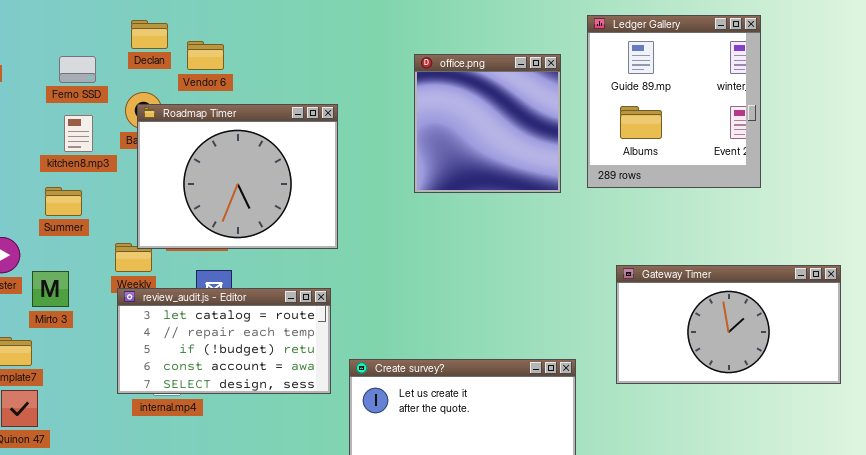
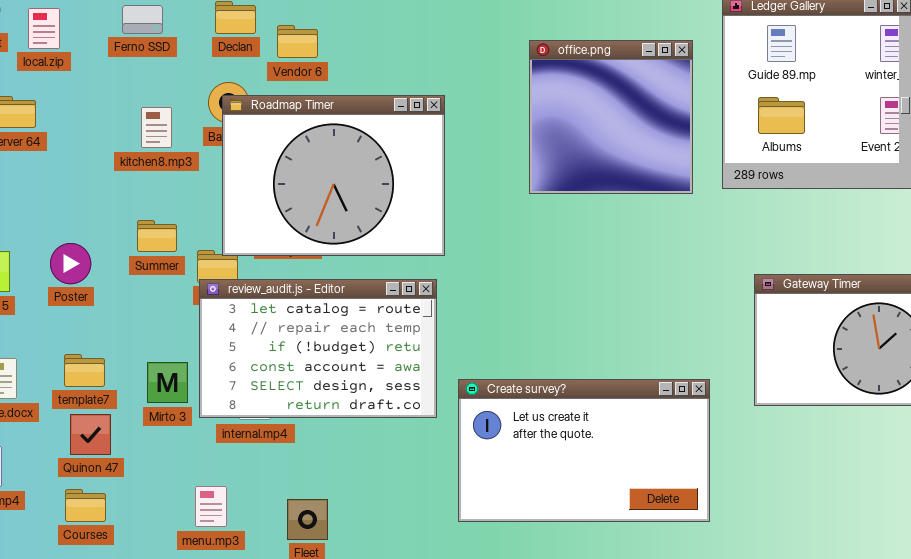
Ferno SSD: [59,56,96,83] -> [122,5,163,34], moved
Summer: [45,187,82,216] -> [137,220,177,252], moved
Mirto 3: [32,271,69,307] -> [147,362,188,403], moved
review_audit.js - Editor: [117,288,331,394] -> [199,279,437,418], resized

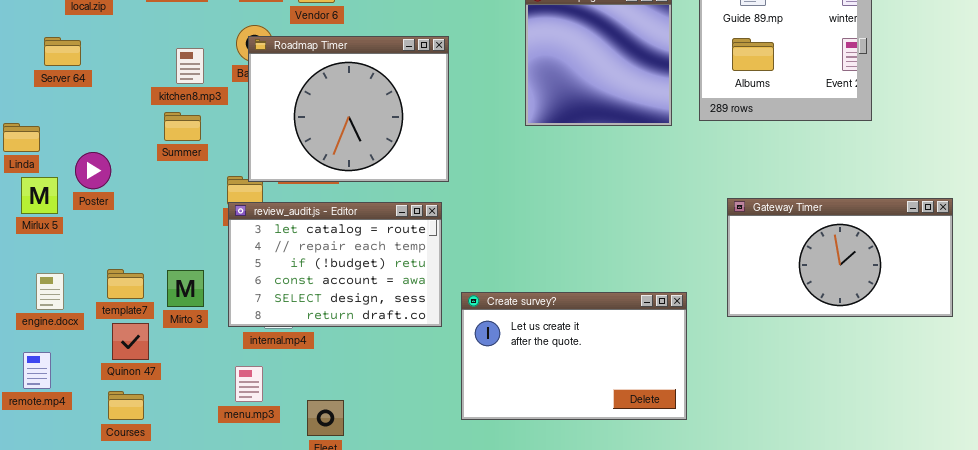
Summer: [137,220,177,252] -> [164,112,201,141], moved
Poster: [50,243,91,284] -> [75,152,111,189], moved
Mirto 3: [147,362,188,403] -> [167,270,204,307], moved
menu.mp3: [195,486,227,527] -> [235,366,263,402], moved

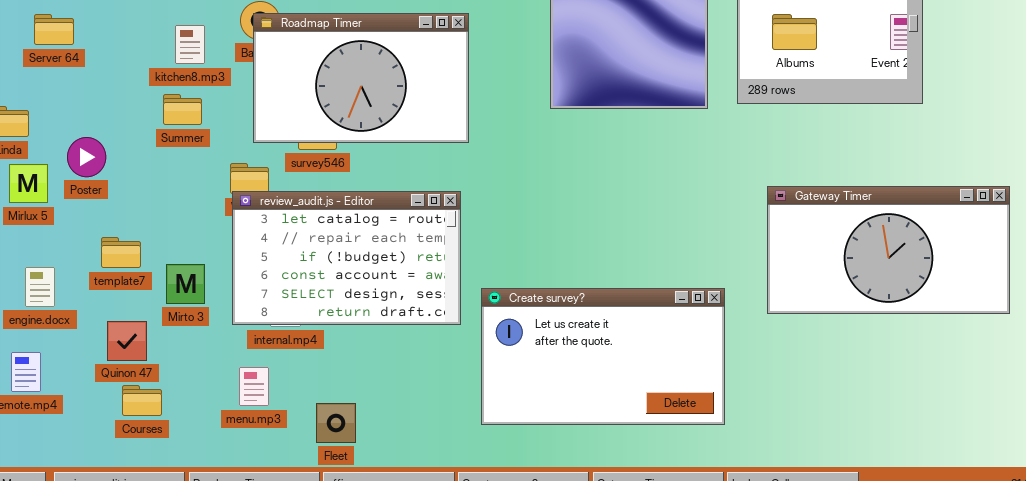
Roadmap Timer: [248,36,449,182] -> [253,13,469,143], resized
template7: [107,269,144,299] -> [101,237,141,268], moved
Courses: [108,391,144,420] -> [122,385,162,416], moved

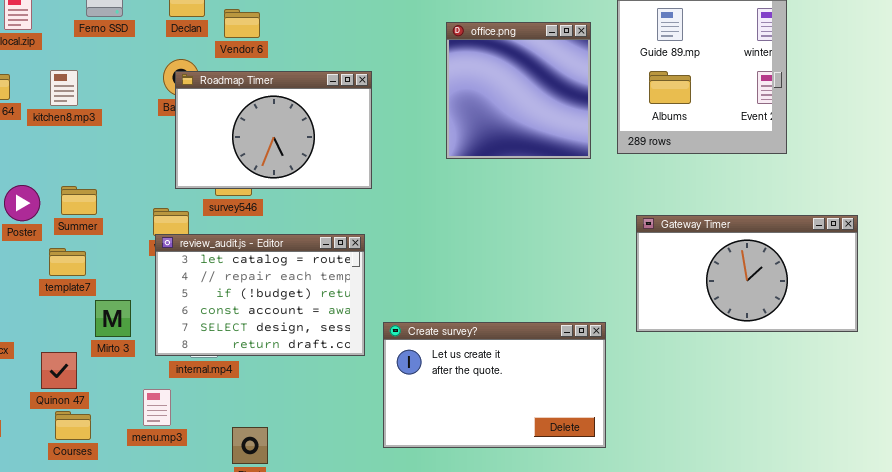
kitchen8.mp3: [175,25,205,64] -> [50,70,78,106], moved
Summer: [163,94,202,125] -> [61,186,97,215], moved
Gateway Timer: [767,186,1010,314] -> [636,215,858,332], moved
template7: [101,237,141,268] -> [49,248,86,276], moved
menu.mp3: [239,367,269,406] -> [143,389,171,426], moved

